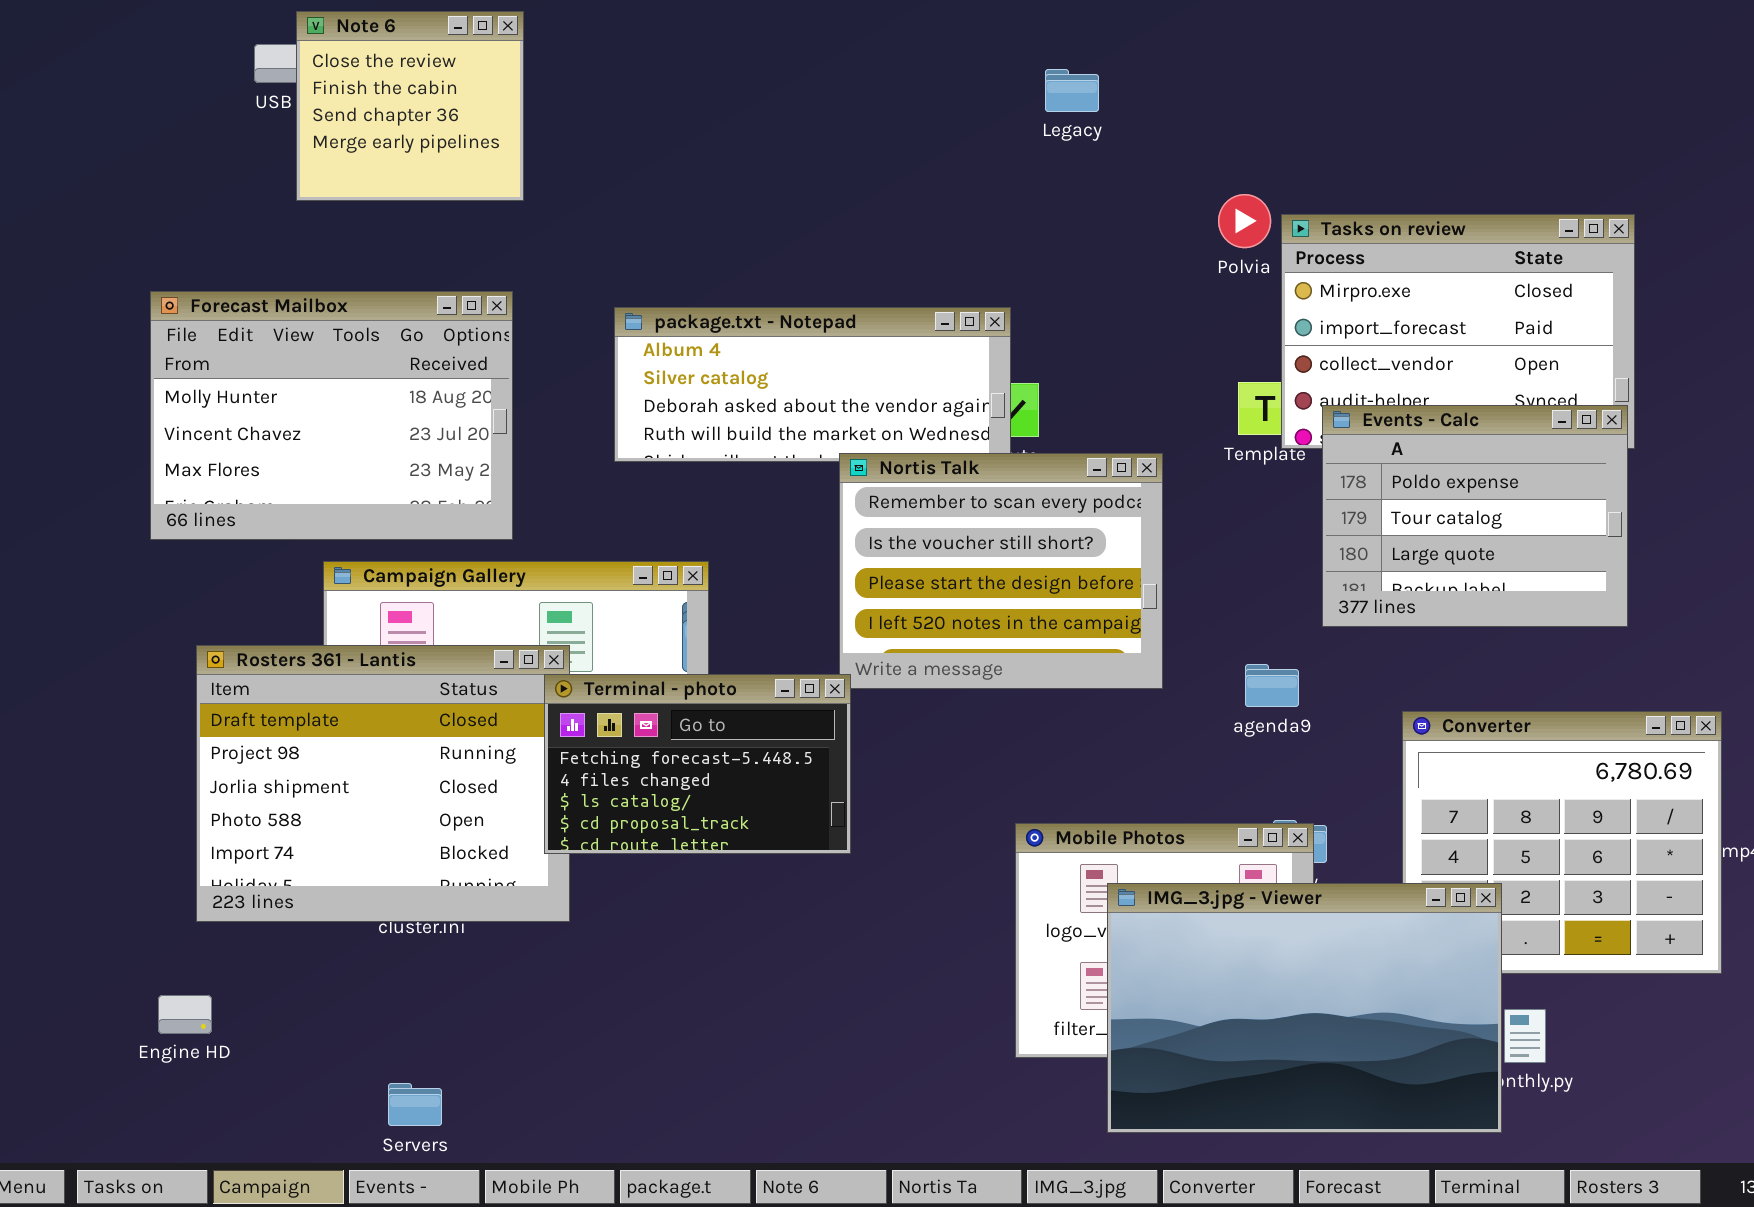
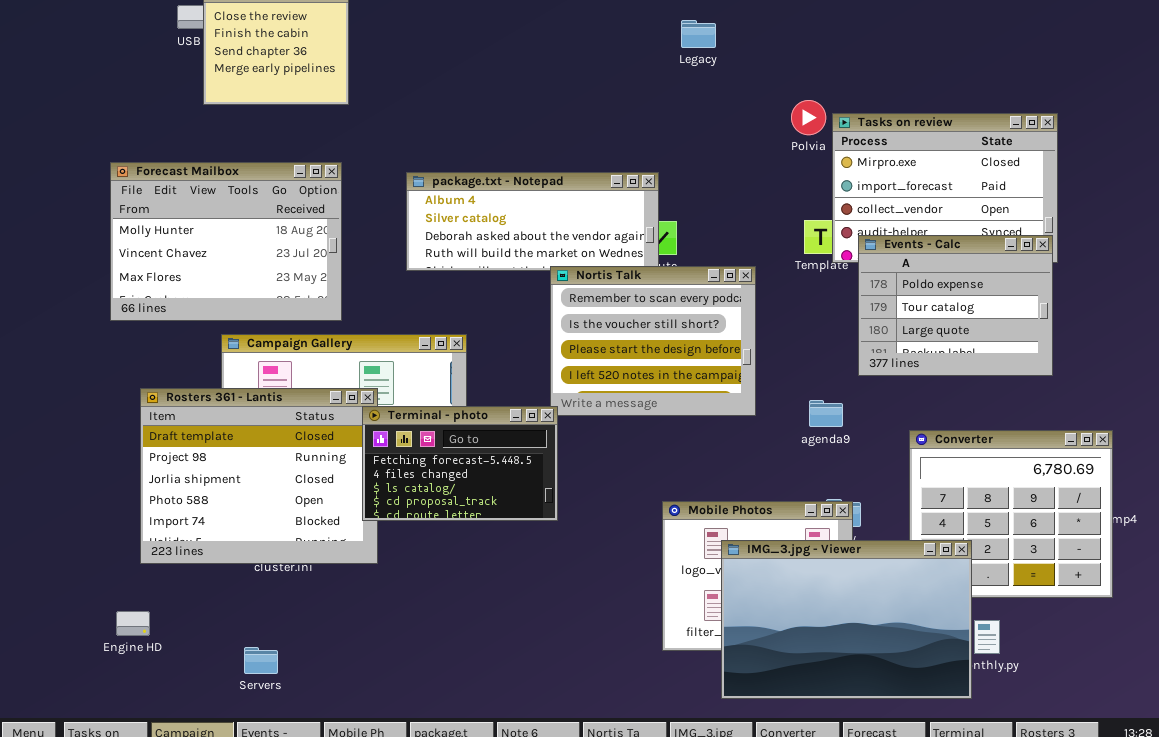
Servers: [388,1083,442,1126] -> [244,647,278,674], moved

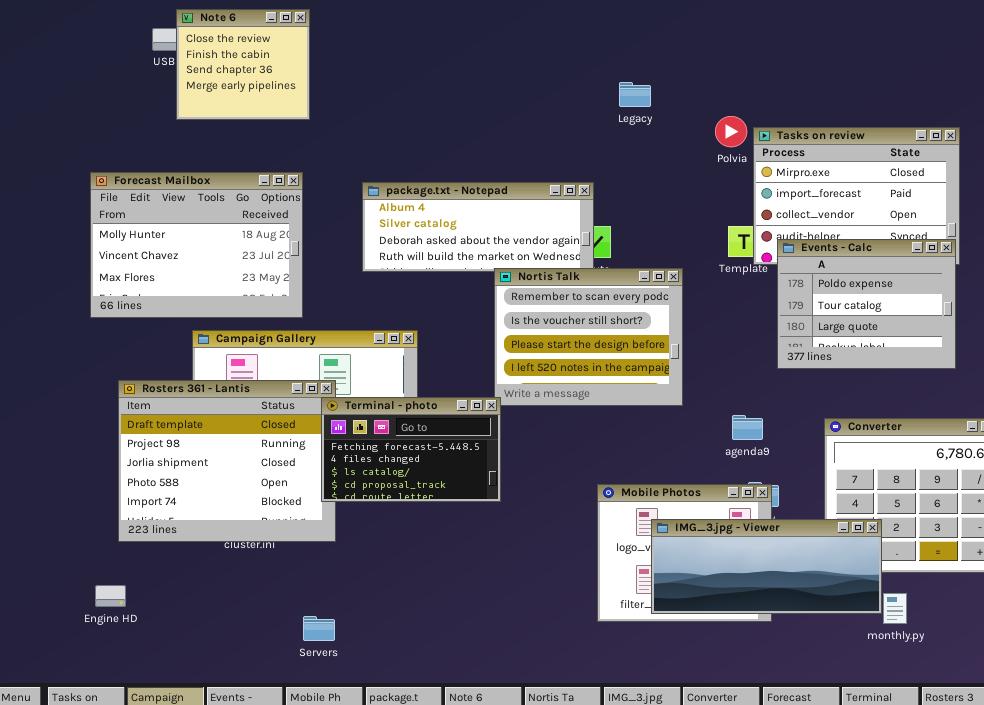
Legacy: [681,20,716,48] -> [619,82,651,107], moved
agenda9: [809,400,843,427] -> [732,415,763,440], moved
IMG_3.jpg - Viewer: [721,540,972,699] -> [651,519,882,614], resized
Servers: [244,647,278,674] -> [303,616,335,641], moved

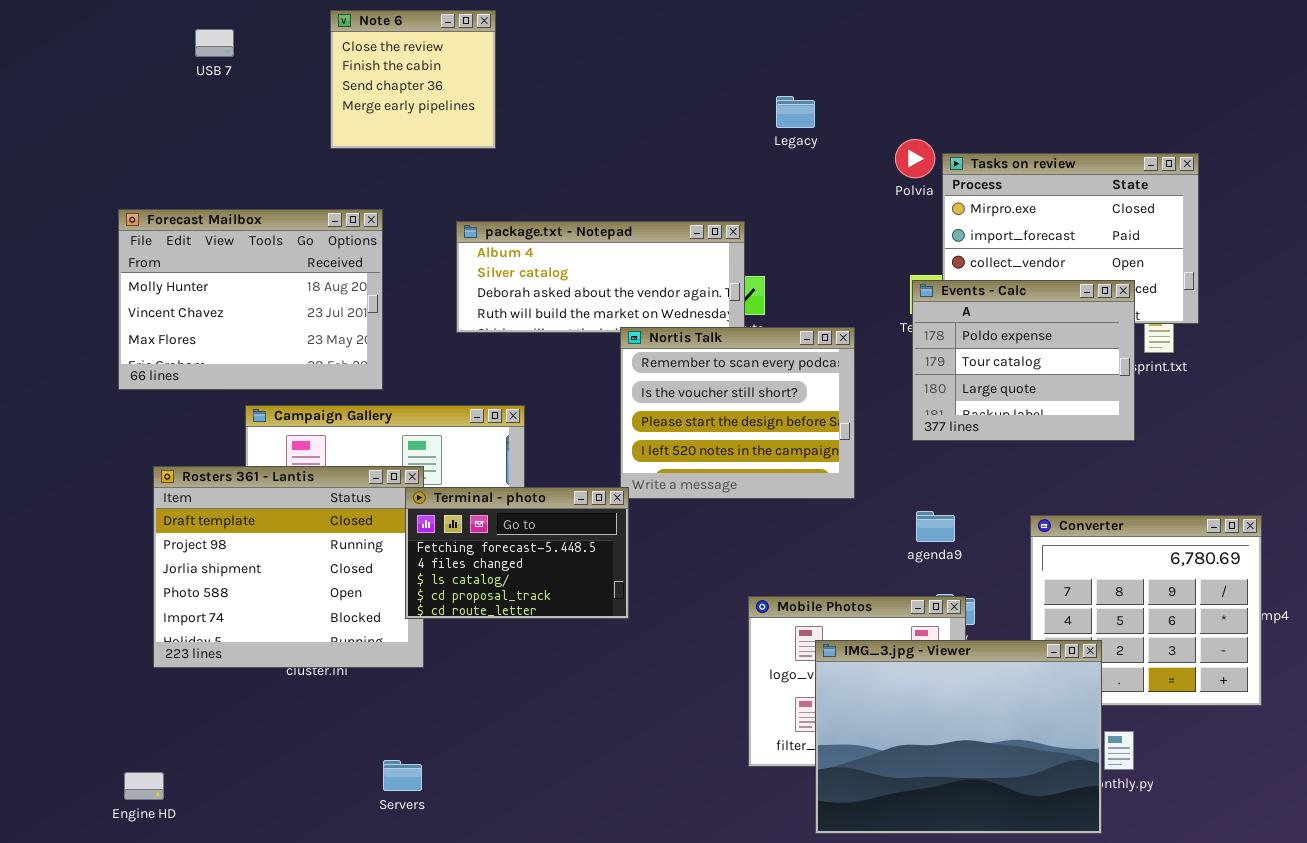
Note 6: [176,9,310,120] -> [330,10,496,149], moved
Events - Calc: [777,239,956,369] -> [912,280,1135,441], moved
IMG_3.jpg - Viewer: [651,519,882,614] -> [815,640,1102,834], resized
Engine HD: [95,585,126,607] -> [124,772,164,800], moved

